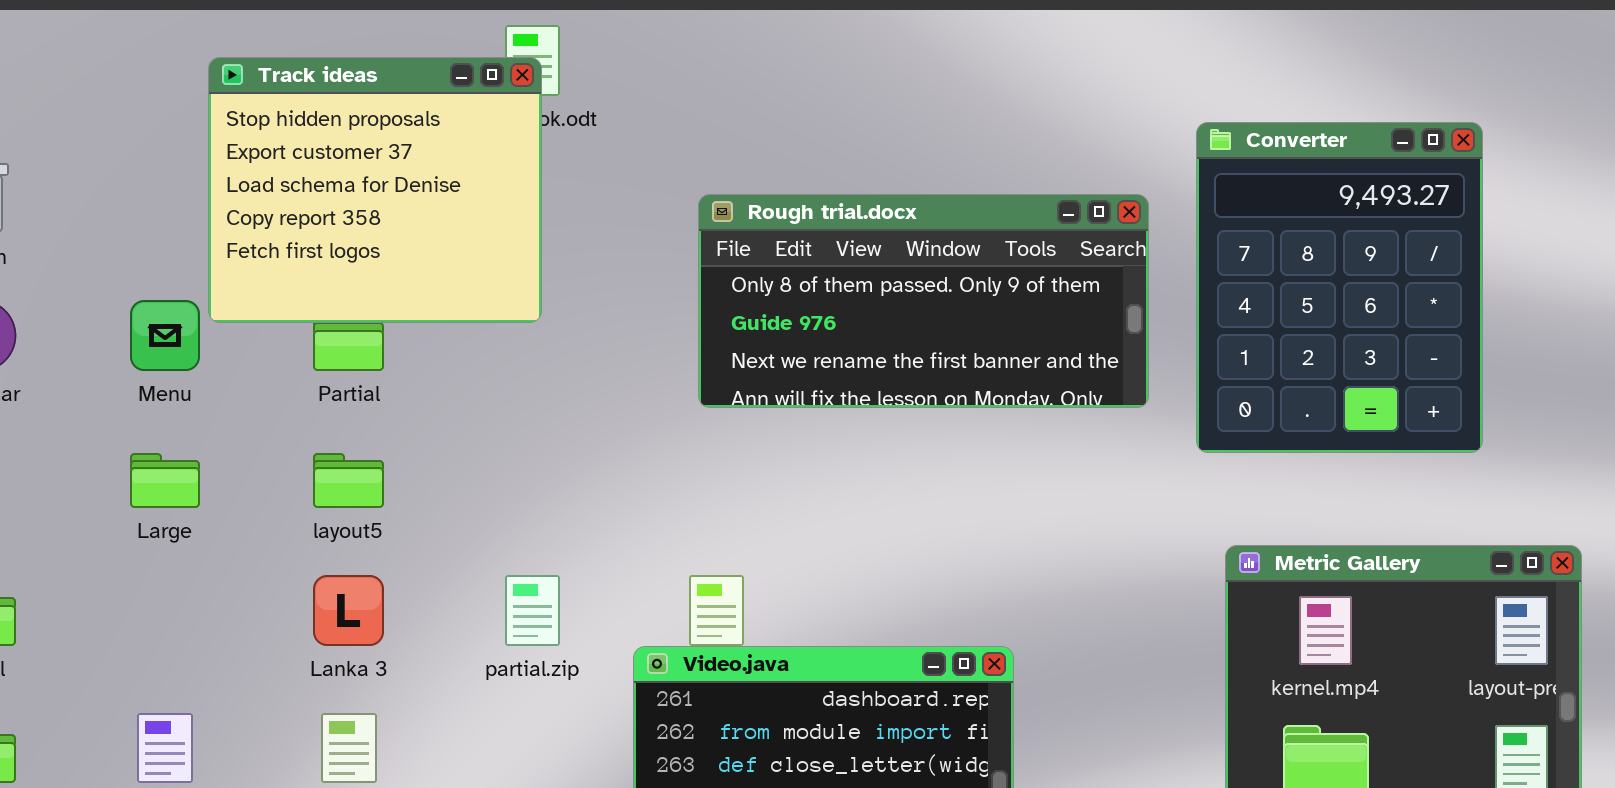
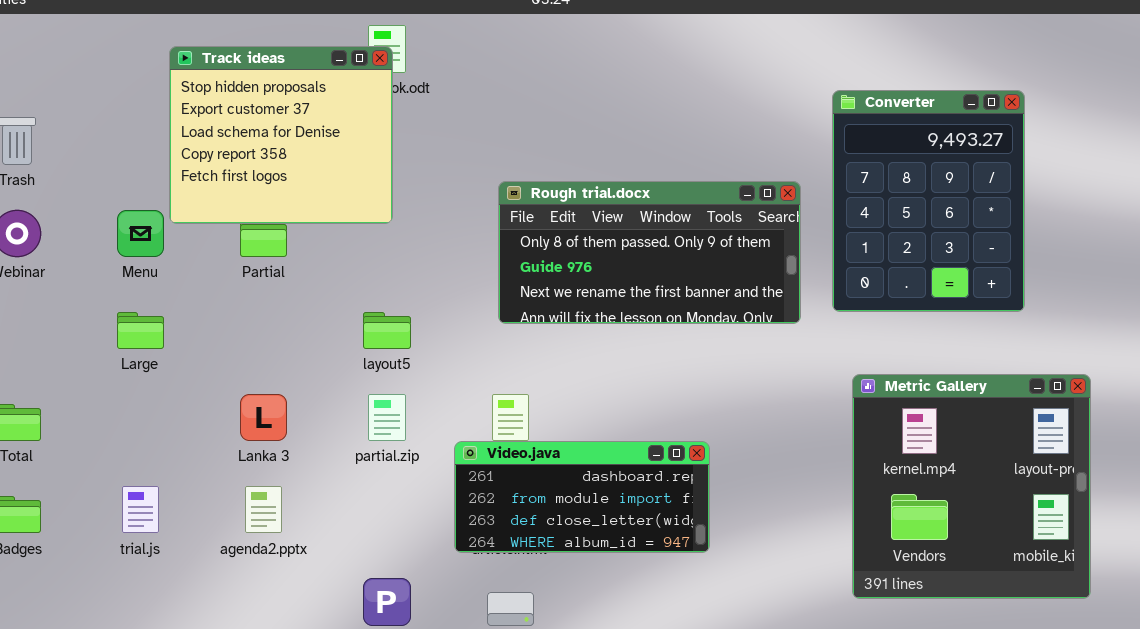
Rough trial.docx: [698,194,1149,408] -> [498,181,801,324], moved
layout5: [313,453,384,508] -> [363,312,411,349], moved

